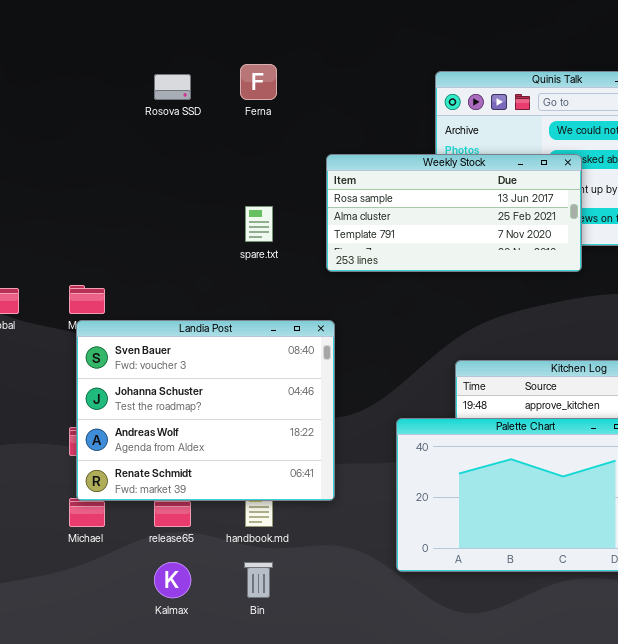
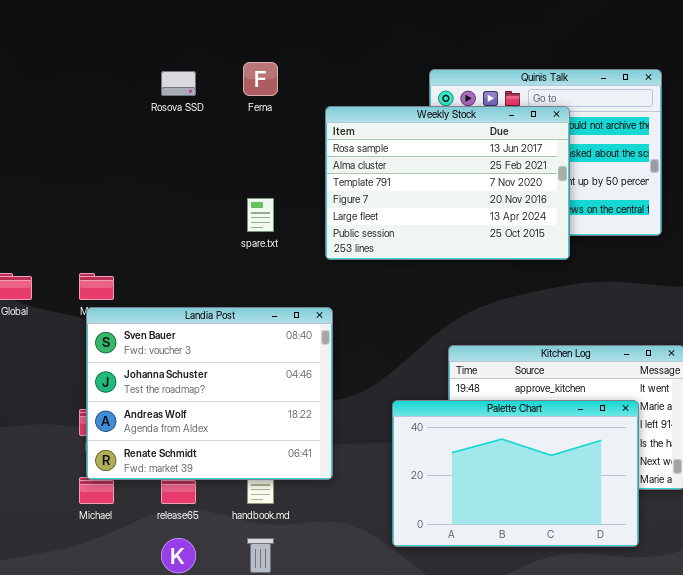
Weekly Stock: [326,154,582,272] -> [325,106,570,260], resized

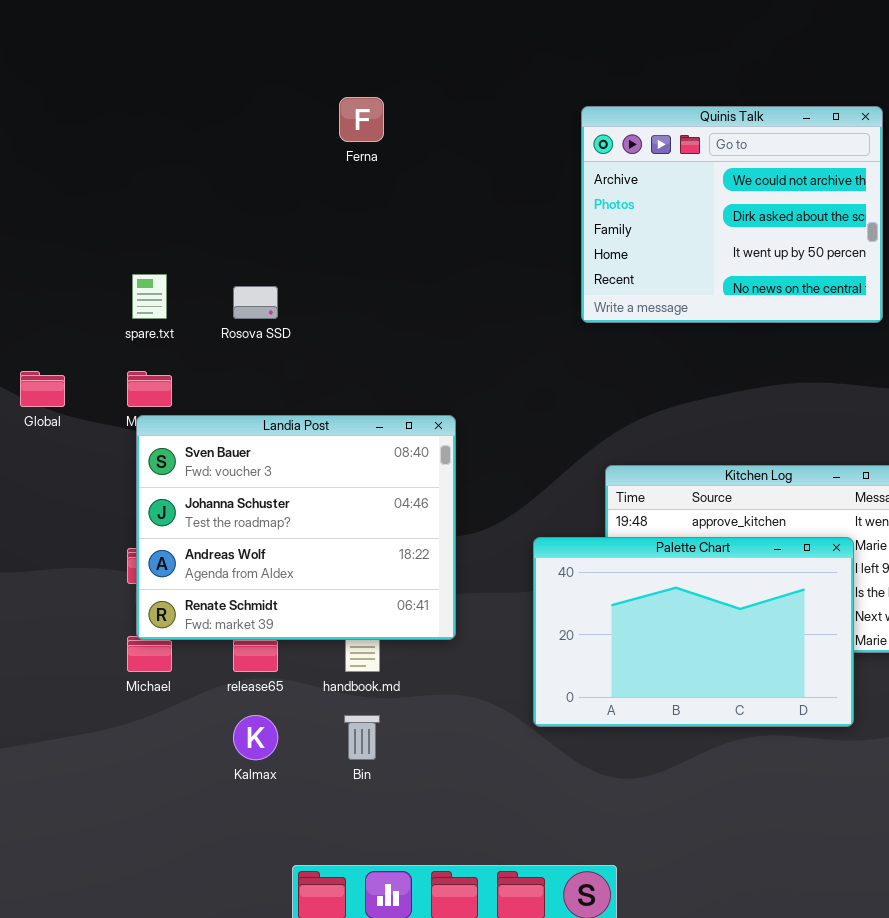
Rosova SSD: [161,71,196,96] -> [233,286,278,319], moved
Weekly Stock: [325,106,570,260] -> none, closed
spare.txt: [247,198,274,232] -> [132,274,167,319], moved

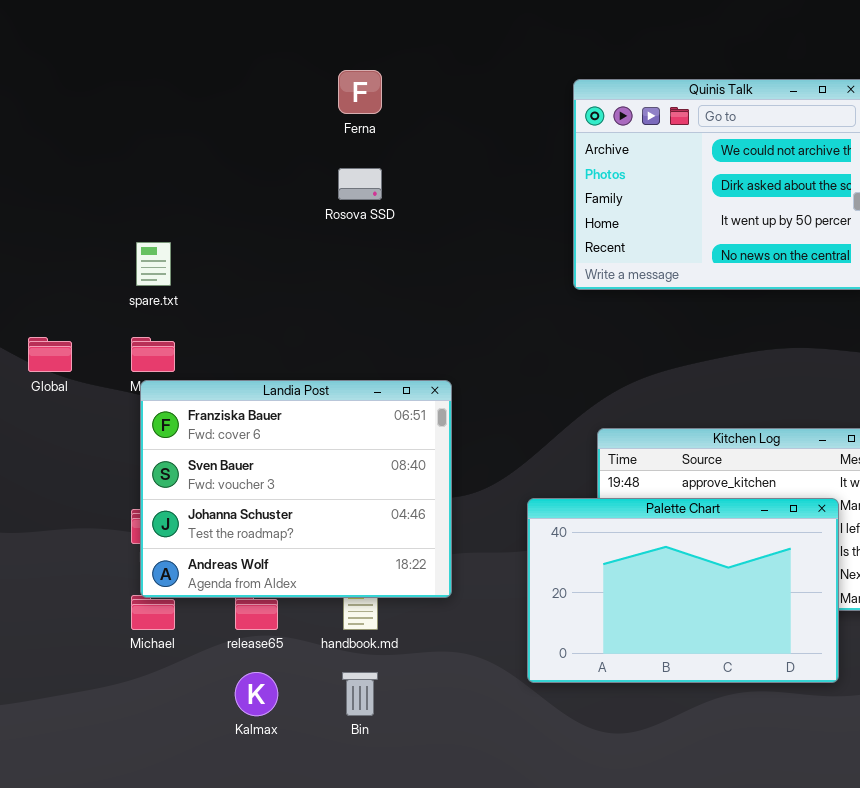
Rosova SSD: [233,286,278,319] -> [338,168,382,200], moved
Landia Post: [136,415,456,640] -> [140,380,452,598], scrolled up 1 row

